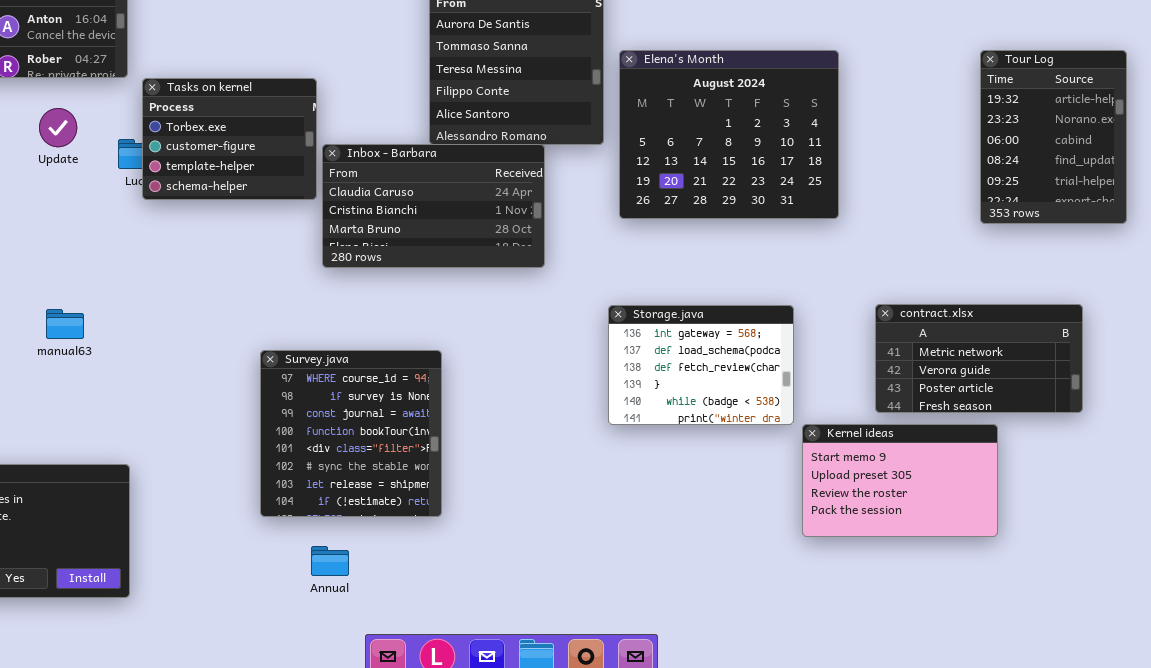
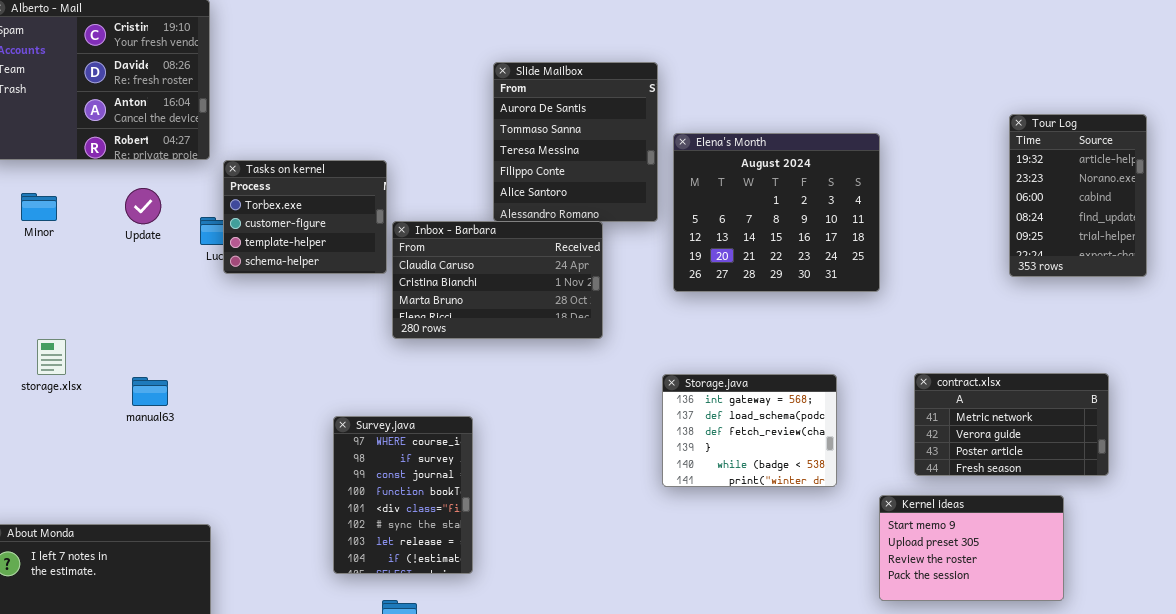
Tour Log: [980,50,1127,224] -> [1009,114,1147,277], moved
Survey.java: [260,350,442,517] -> [333,416,473,574], resized
Kernel ideas: [802,424,998,537] -> [879,495,1064,601], moved

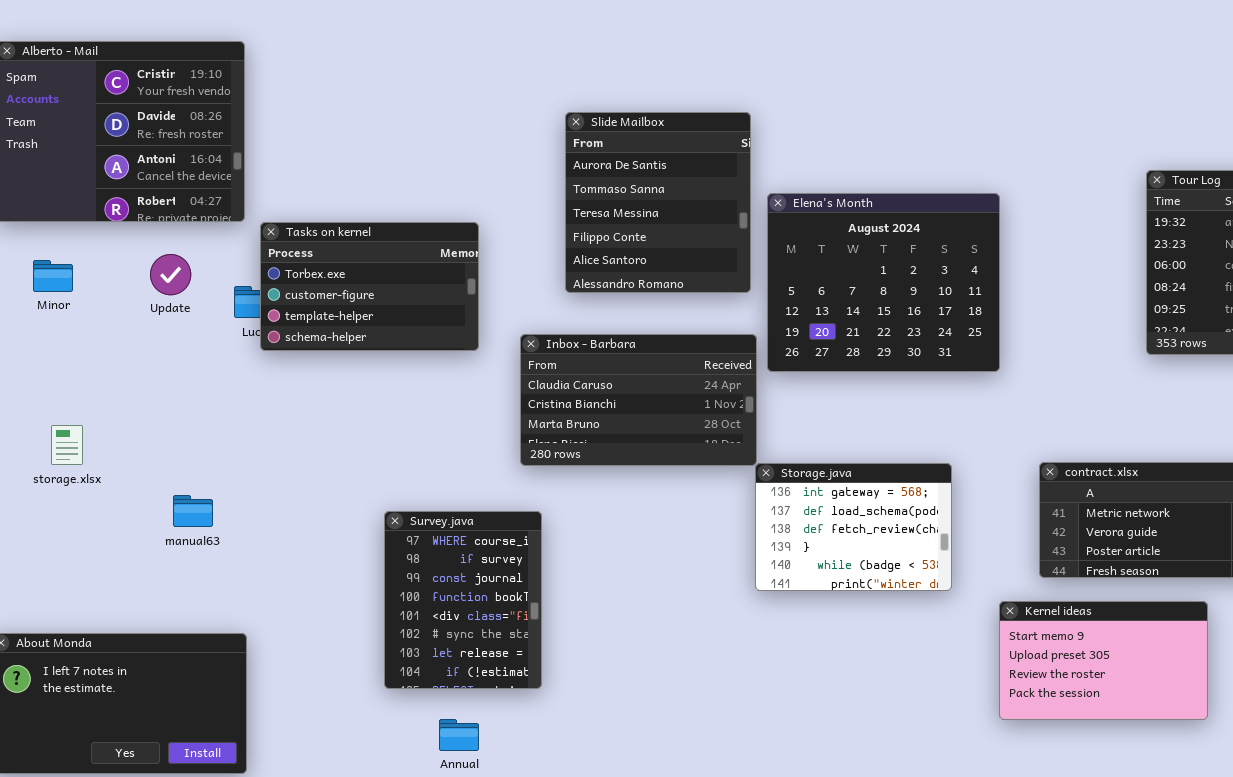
Tasks on kernel: [223,160,387,274] -> [260,222,479,351], resized
Inbox - Barbara: [392,221,603,339] -> [520,334,757,466], moved
manual63: [132,377,168,406] -> [173,495,213,527], moved

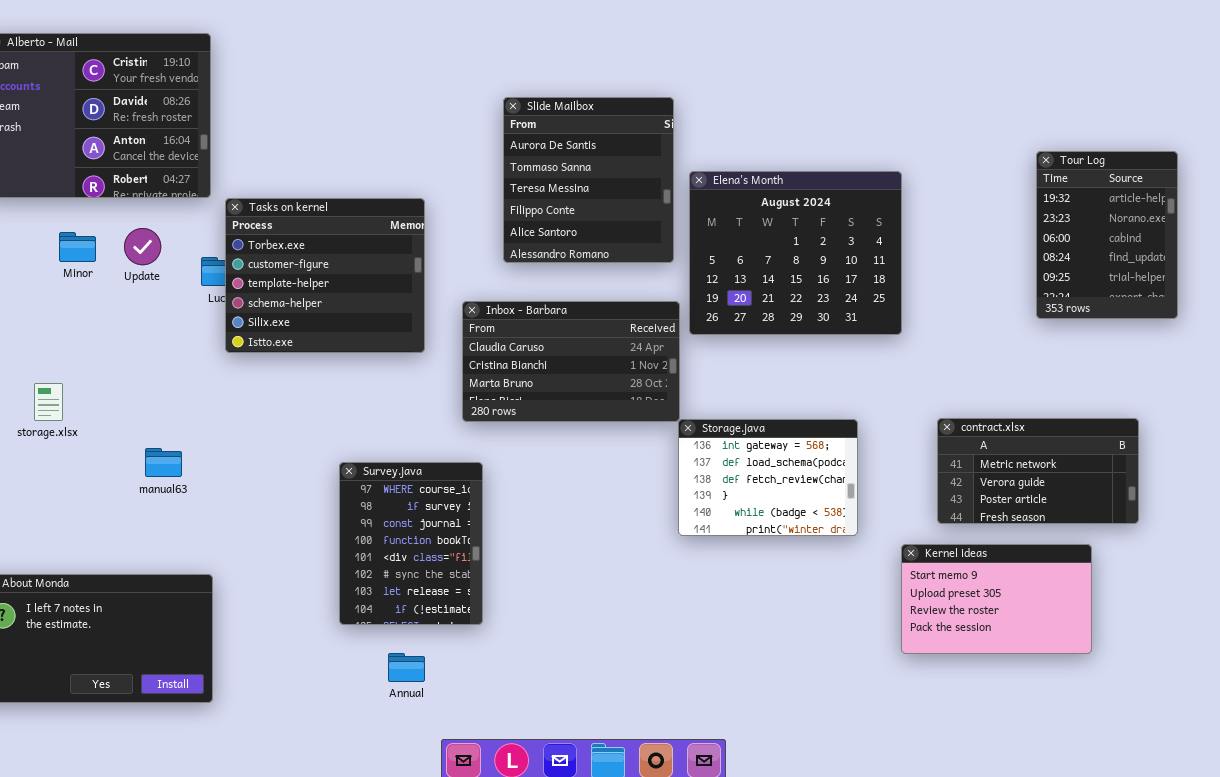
Tasks on kernel: [260,222,479,351] -> [225,198,425,353], resized
Minor: [33,260,73,292] -> [59,232,96,262], moved

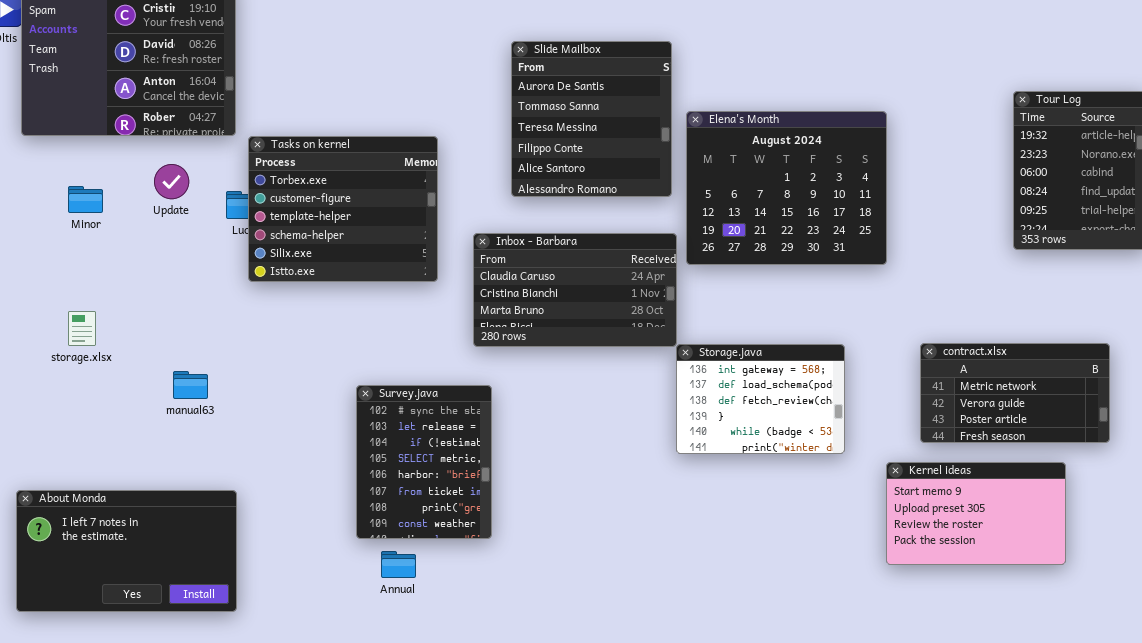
Minor: [59,232,96,262] -> [68,186,103,213], moved
Survey.java: [339,462,483,625] -> [356,385,492,539], scrolled down 5 rows
Annual: [388,653,425,682] -> [381,551,416,578], moved

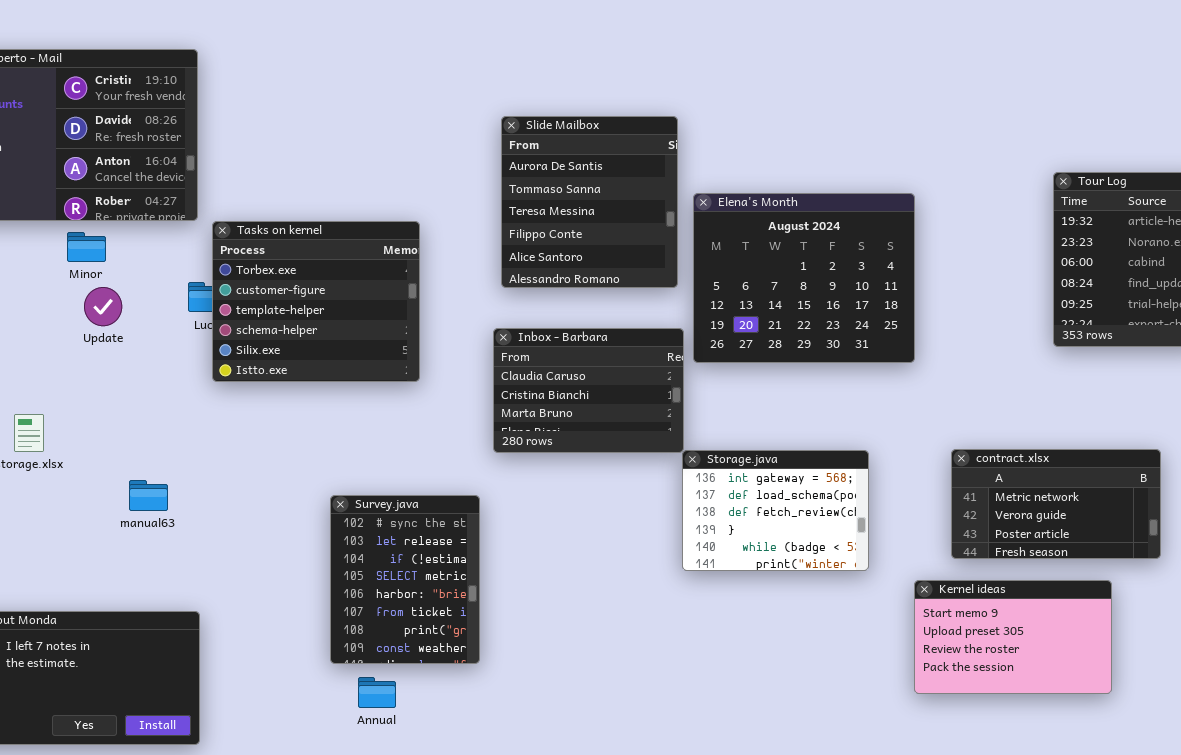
Update: [154,164,189,199] -> [84,287,122,326], moved
Minor: [68,186,103,213] -> [67,232,106,262], moved
Inbox - Barbara: [473,233,677,347] -> [493,328,684,453], resized

